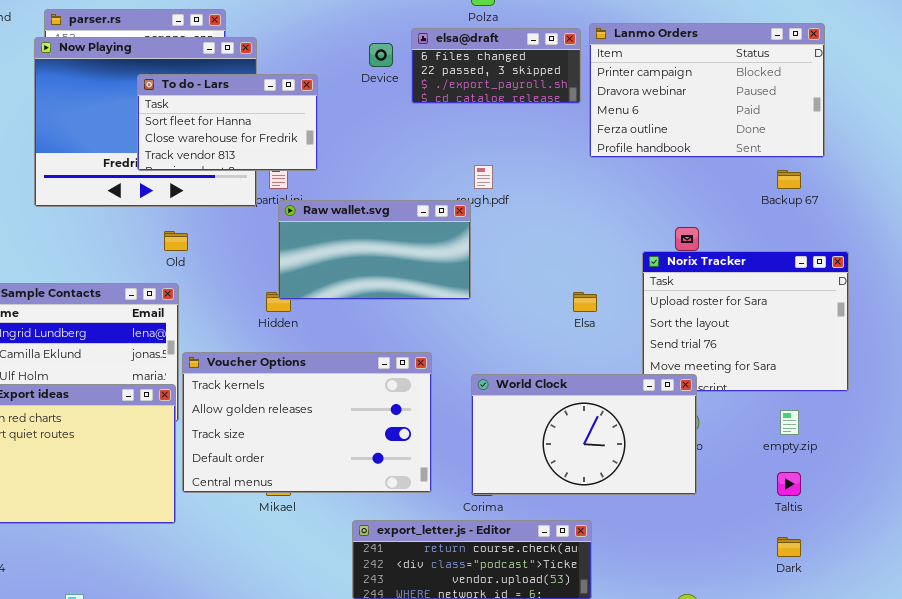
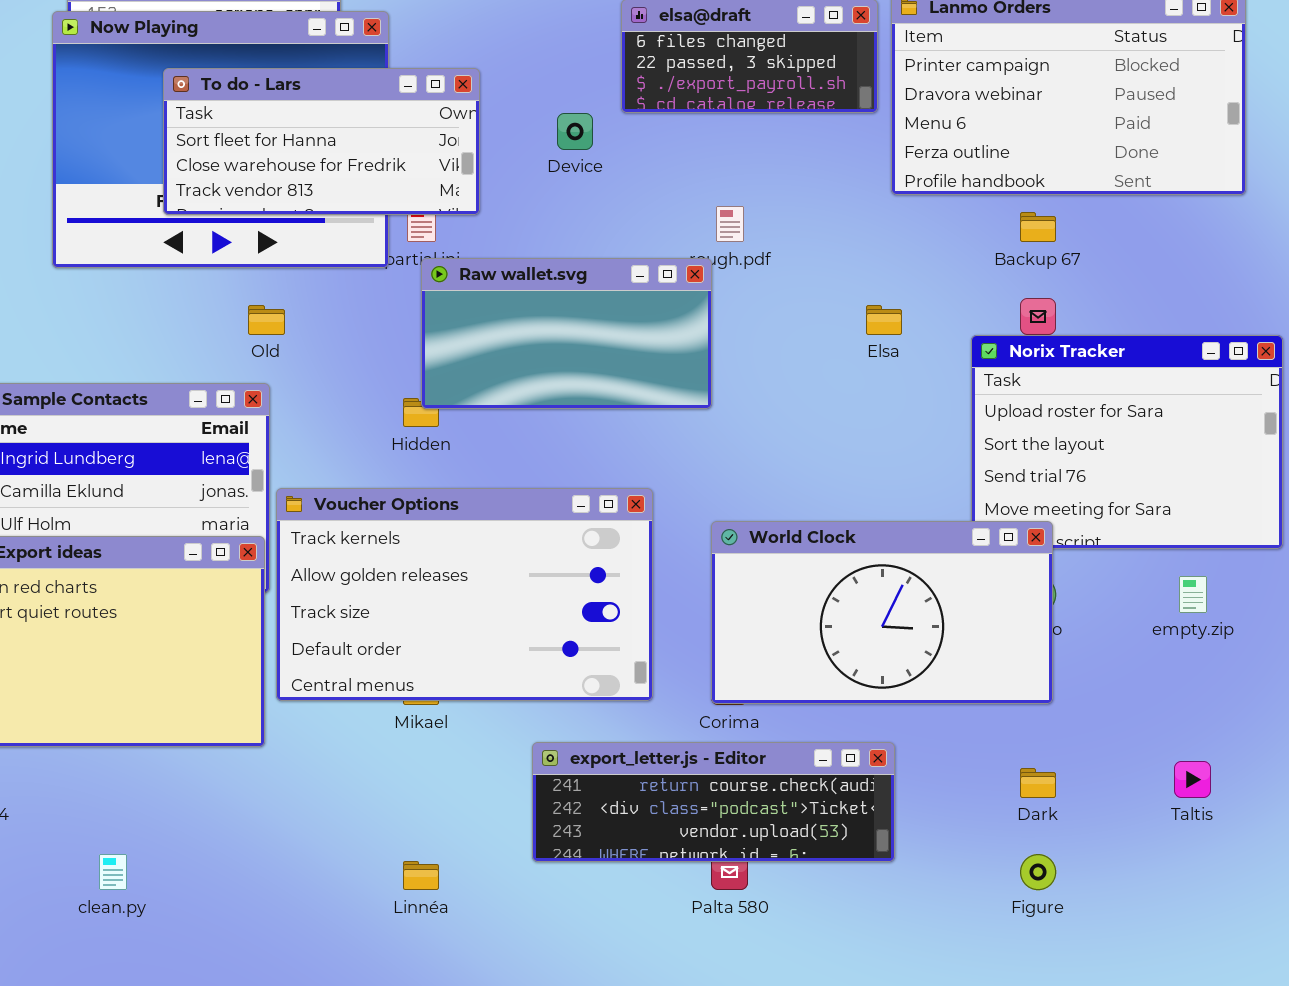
Device: [369,43,393,67] -> [557,113,593,150], moved
To do - Lars: [137,74,318,171] -> [163,68,480,215], resized
Backup 67: [777,170,801,189] -> [1020,212,1056,242], moved
Elsa: [573,292,597,312] -> [866,305,902,335], moved
Taltis: [777,472,801,496] -> [1174,761,1211,798], moved
Dark: [777,537,801,557] -> [1020,768,1056,798], moved

